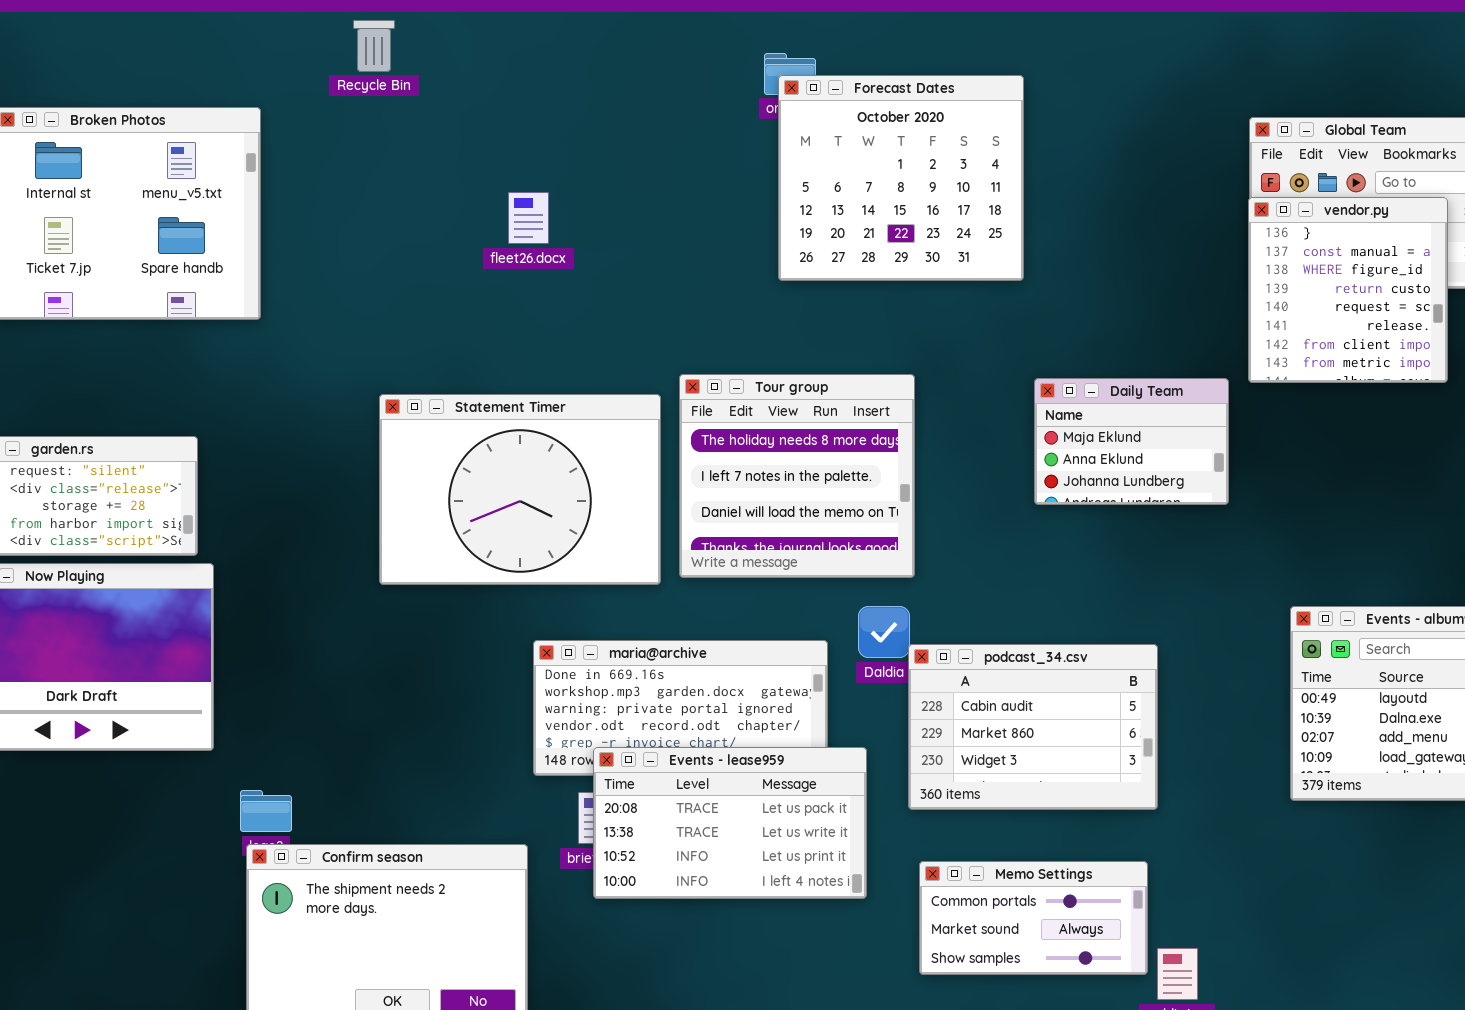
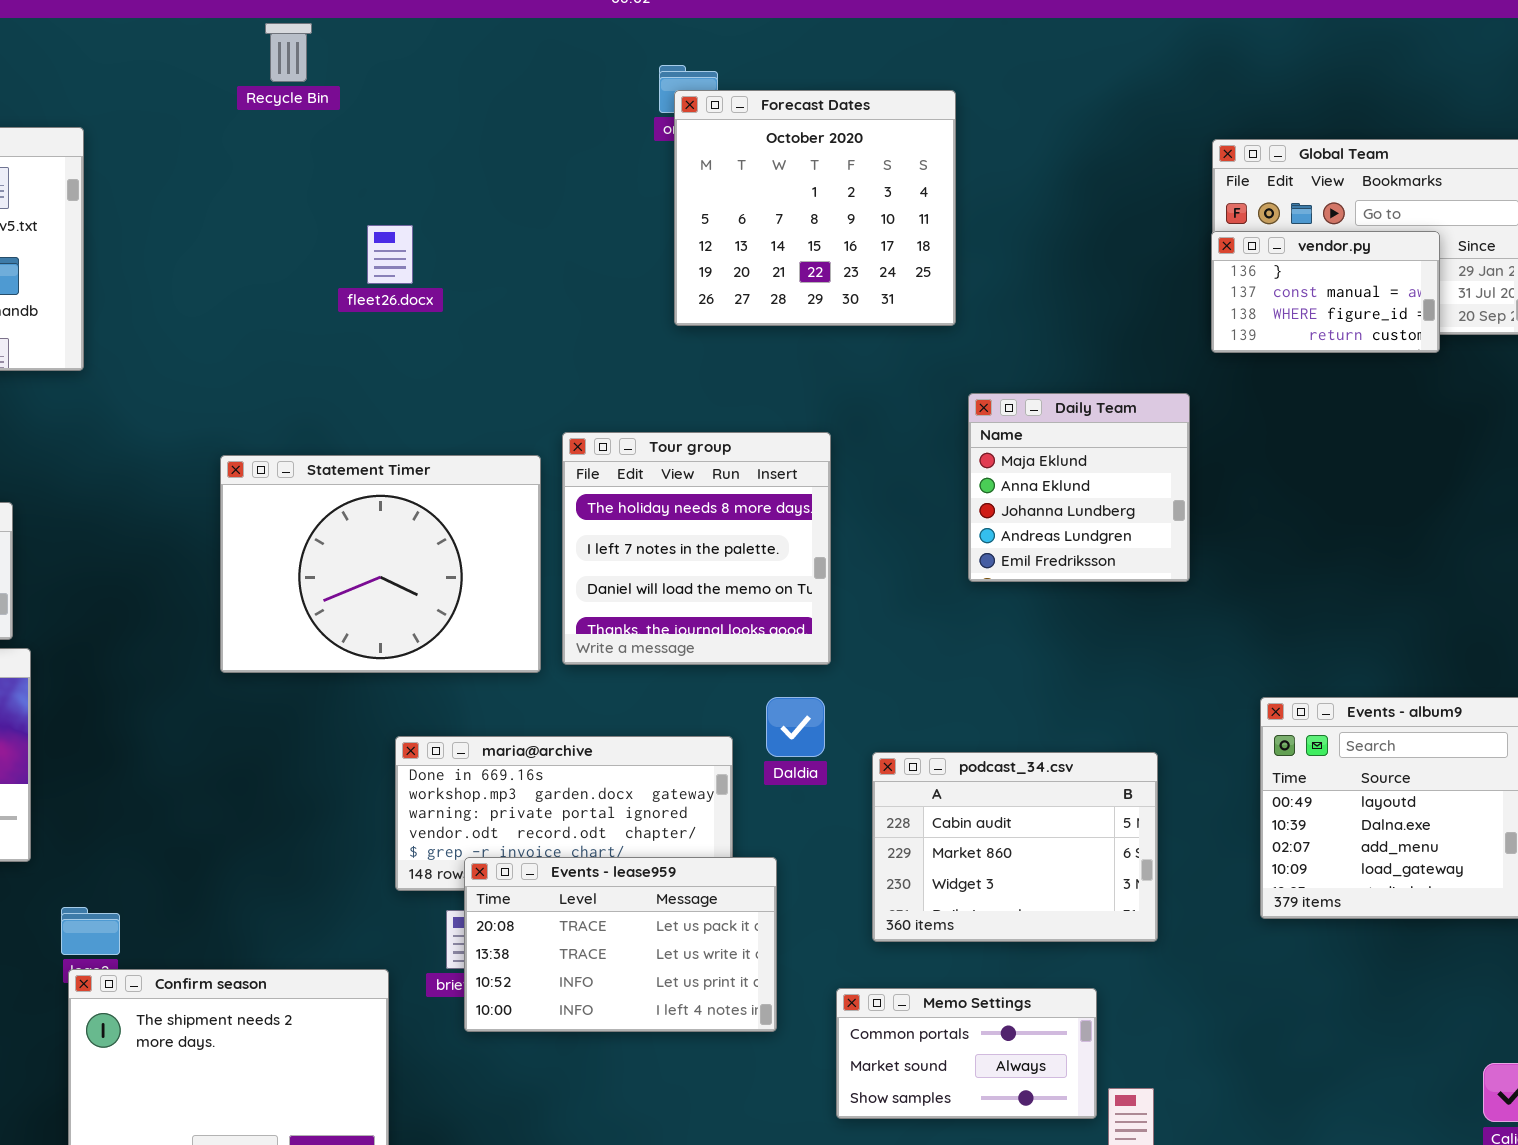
Recycle Bin: [353,20,395,72] -> [265,23,312,82], moved
vendor.py: [1248,197,1448,383] -> [1211,231,1440,353], resized
Daily Team: [1034,378,1229,505] -> [968,393,1190,582], resized
podcast_34.csv: [908,644,1158,810] -> [872,752,1158,942], moved

